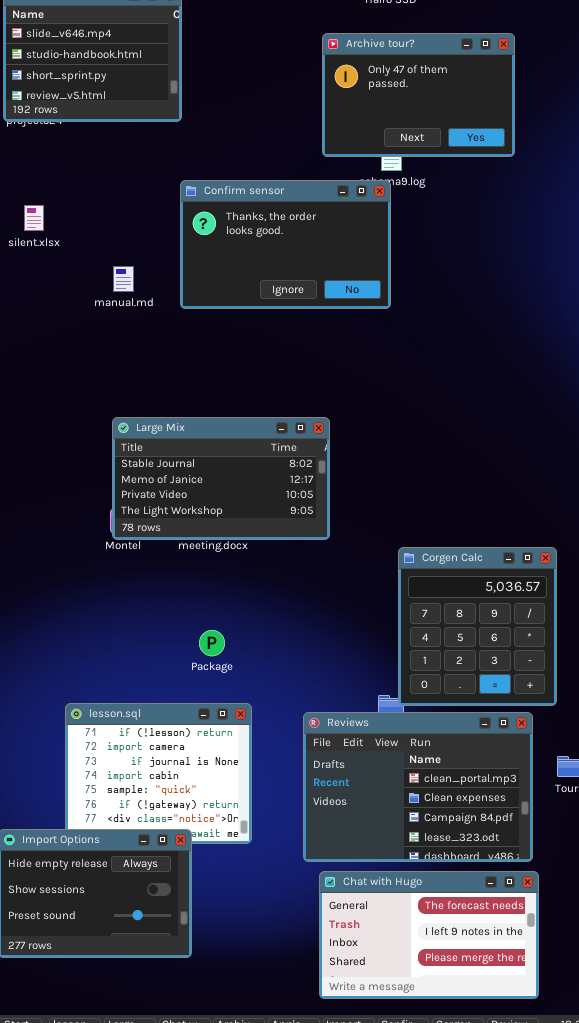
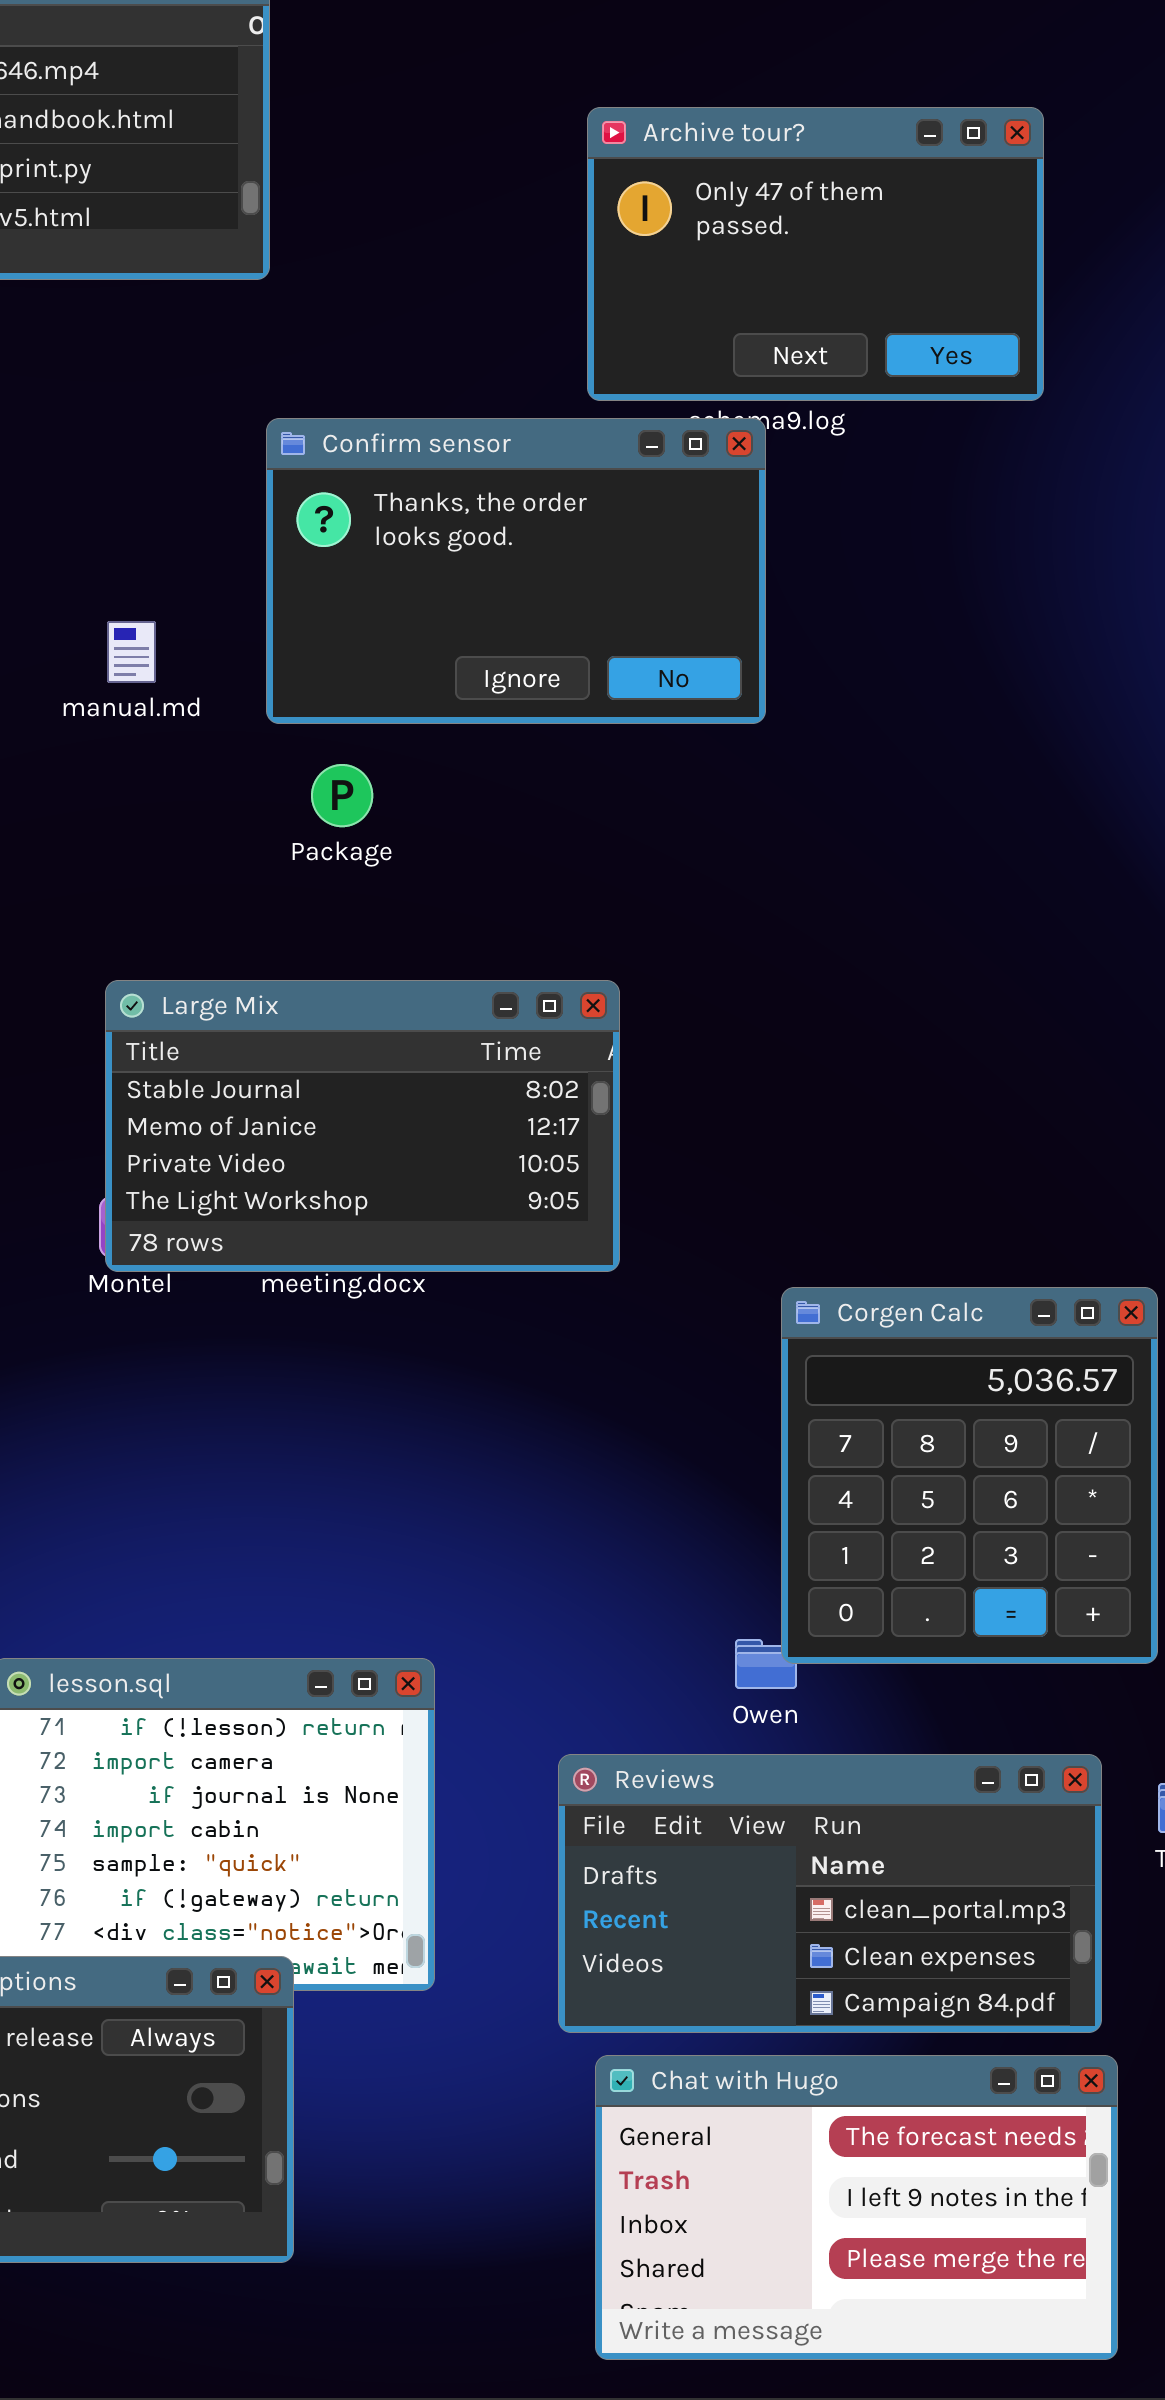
Archive tour?: [322,33,515,157] -> [587,107,1044,401], moved
Package: [199,630,225,656] -> [311,764,373,827], moved
Reviews: [303,712,533,862] -> [558,1754,1102,2033], resized

